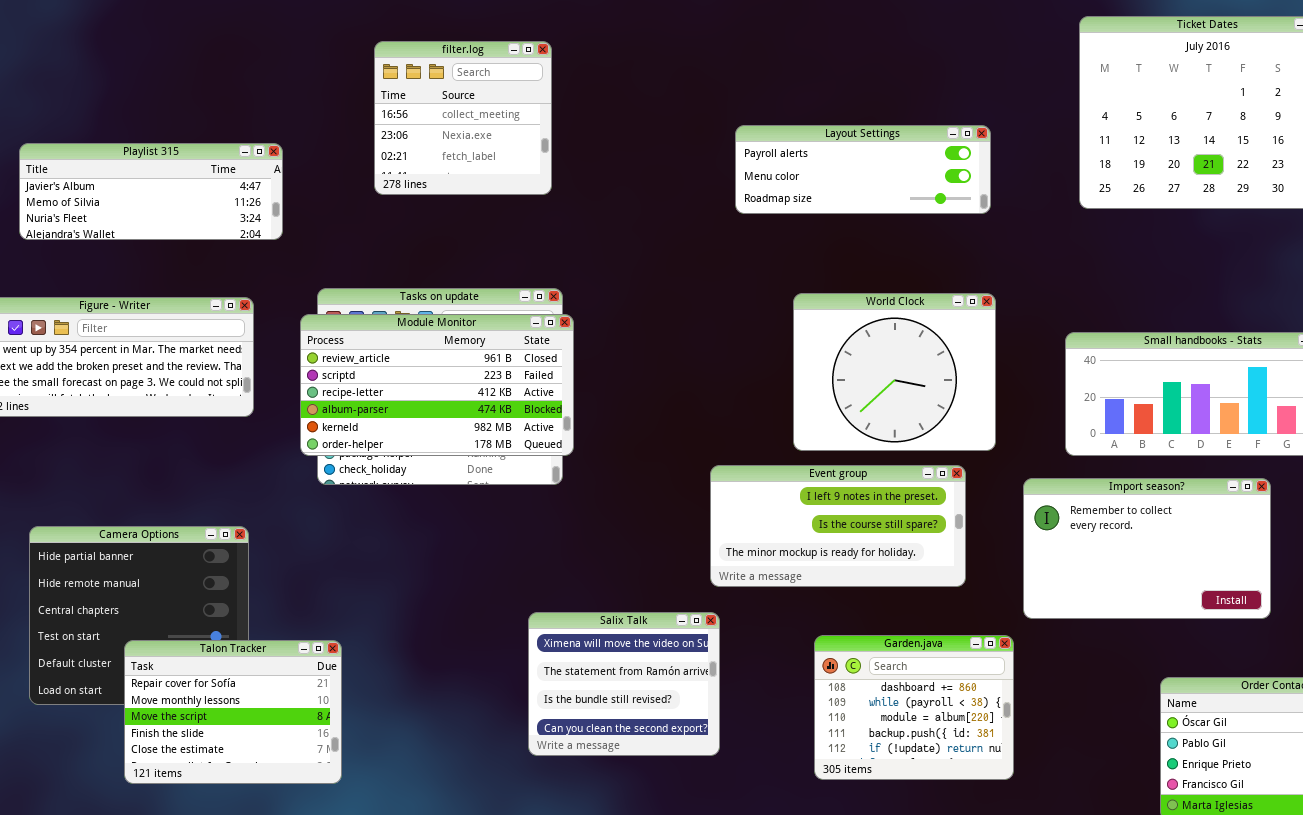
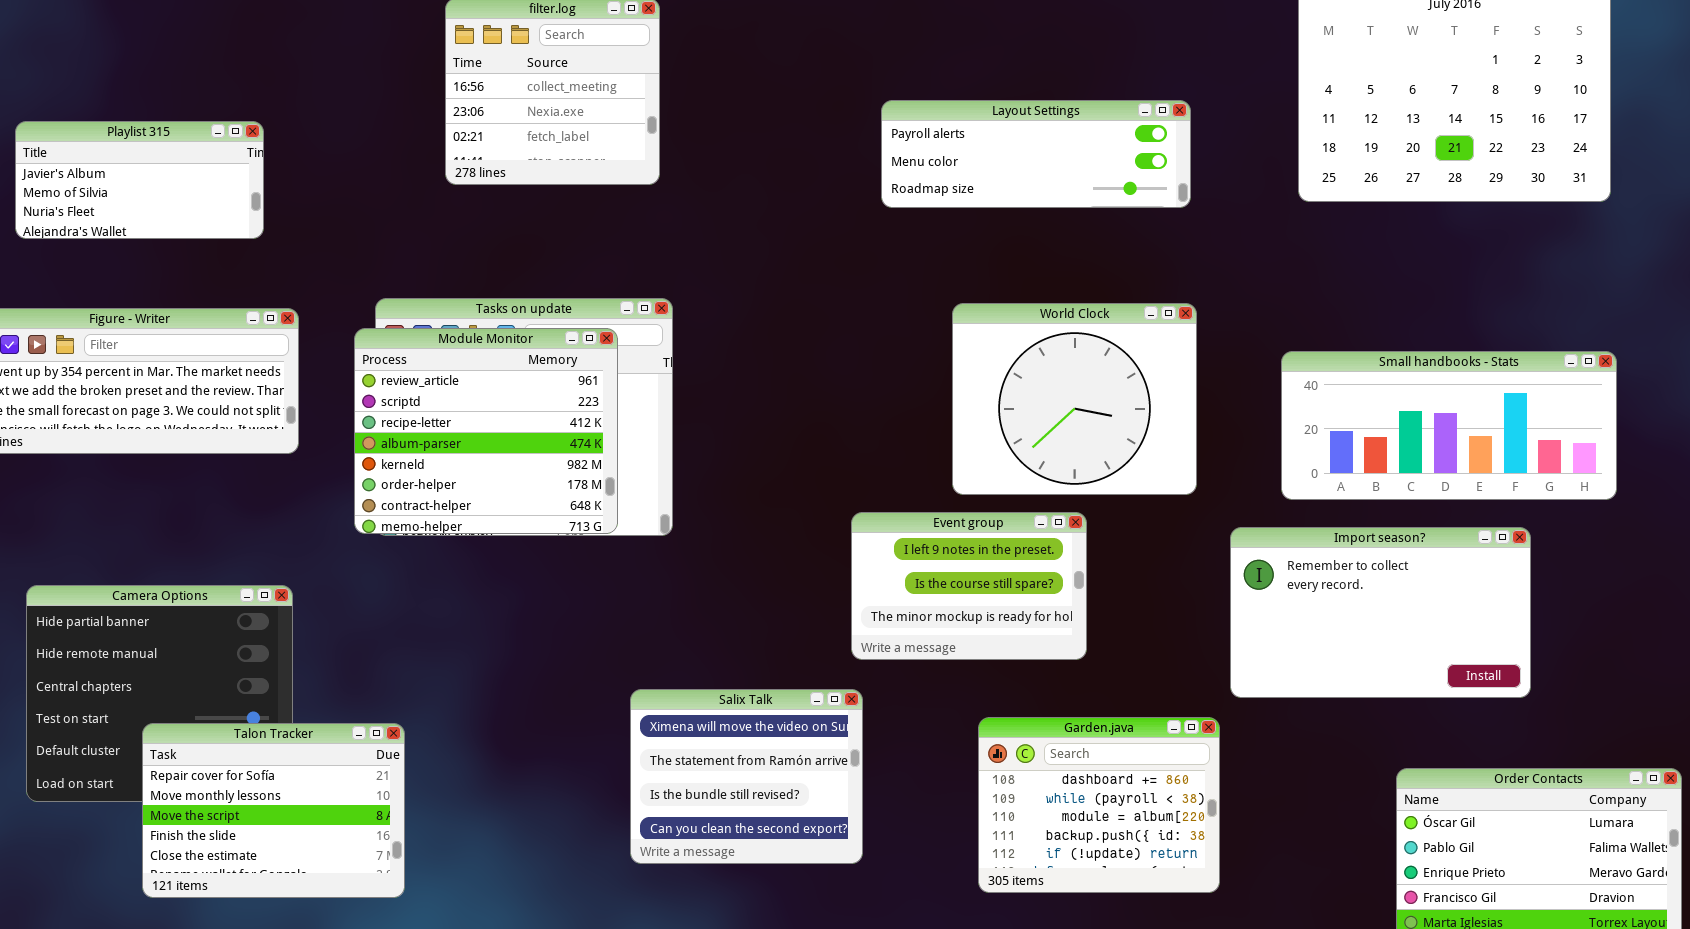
Playlist 315: [19,143,283,240] -> [15,121,264,239], resized
Module Monitor: [300,314,574,456] -> [354,328,618,534], resized
Event group: [710,465,966,587] -> [851,512,1087,660], resized

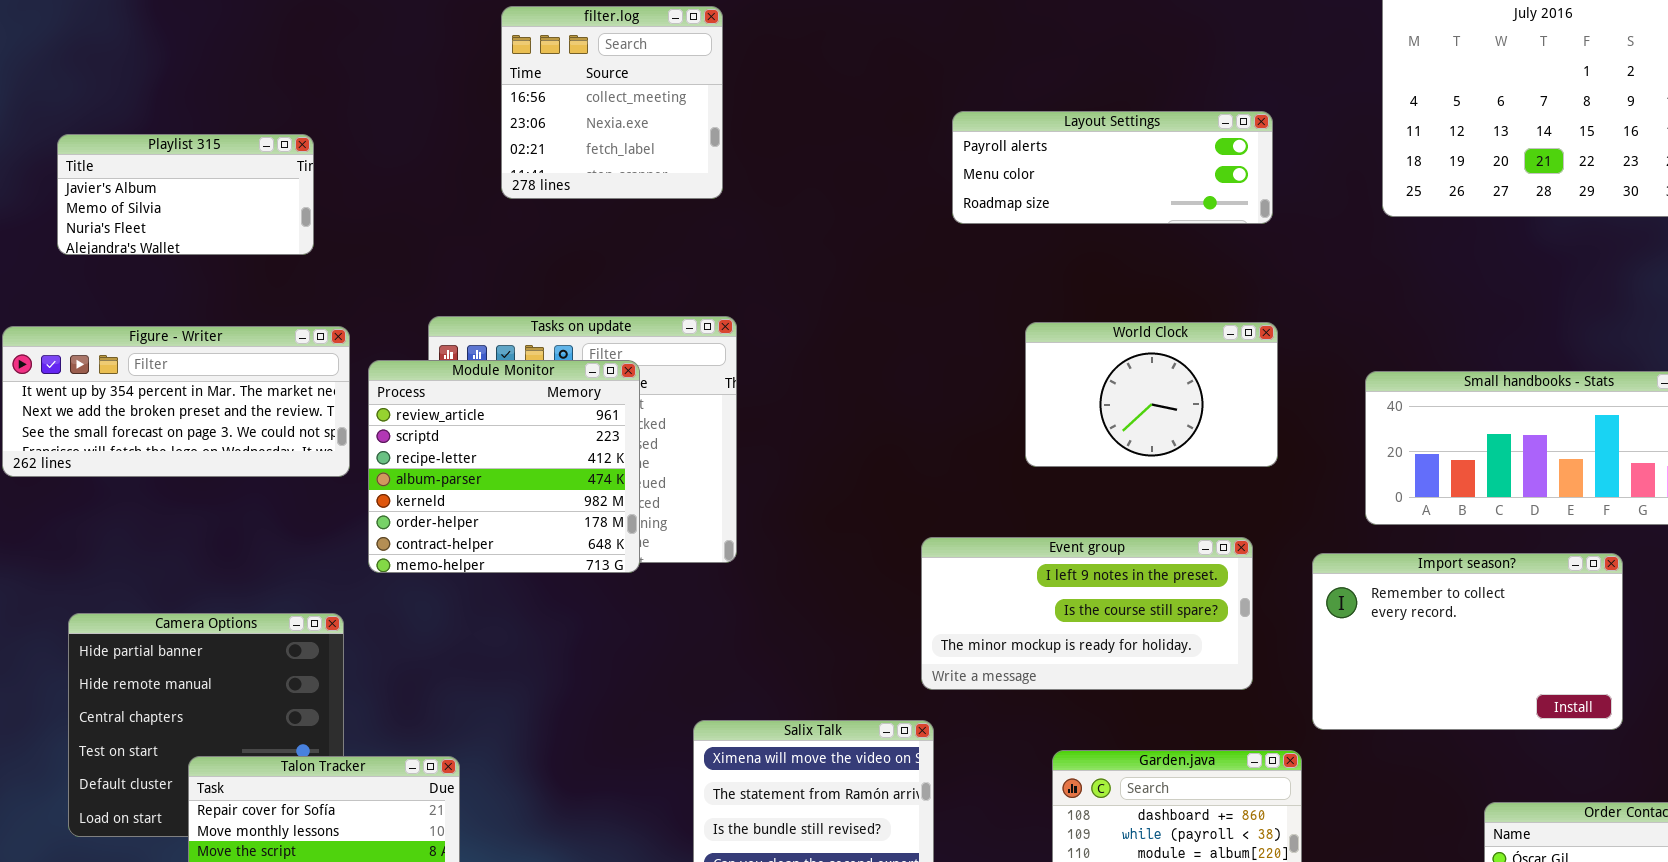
World Clock: [952,303,1197,495] -> [1025,322,1278,467], resized
Module Monitor: [354,328,618,534] -> [368,360,640,573], moved
Event group: [851,512,1087,660] -> [921,537,1253,690], resized

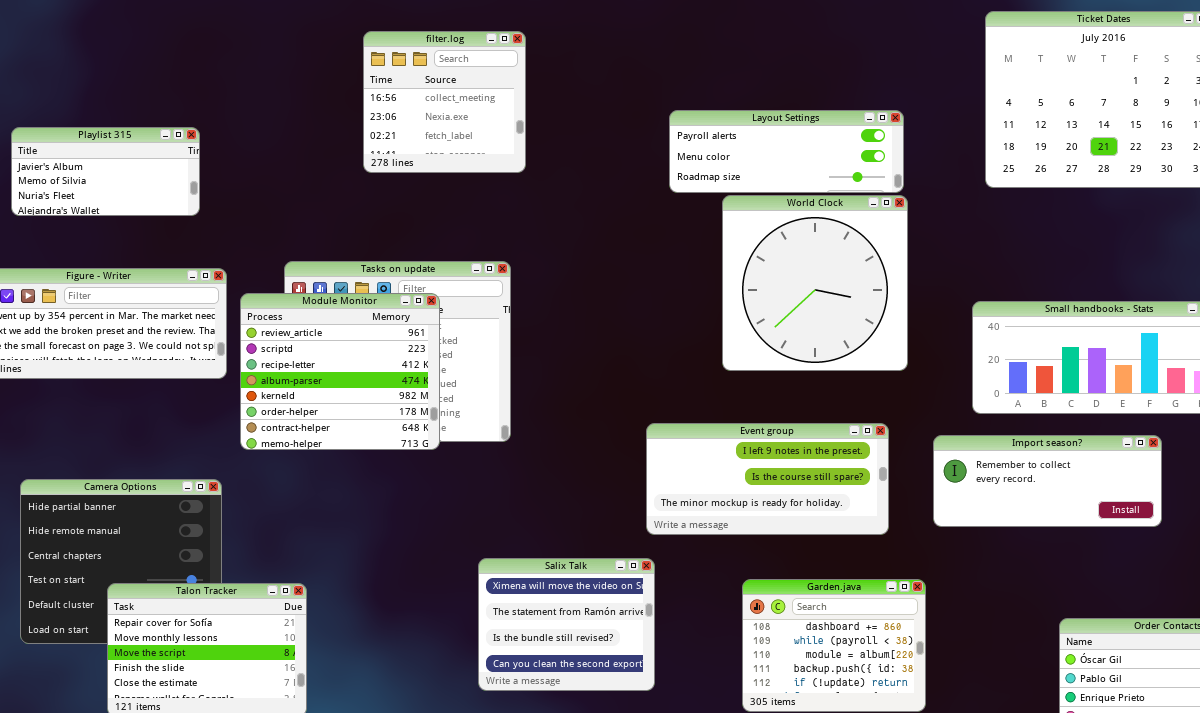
filter.log: [501,6,723,199] -> [363,31,526,173], moved
World Clock: [1025,322,1278,467] -> [722,195,908,371], resized
Import season?: [1312,553,1623,730] -> [933,435,1162,527], resized

